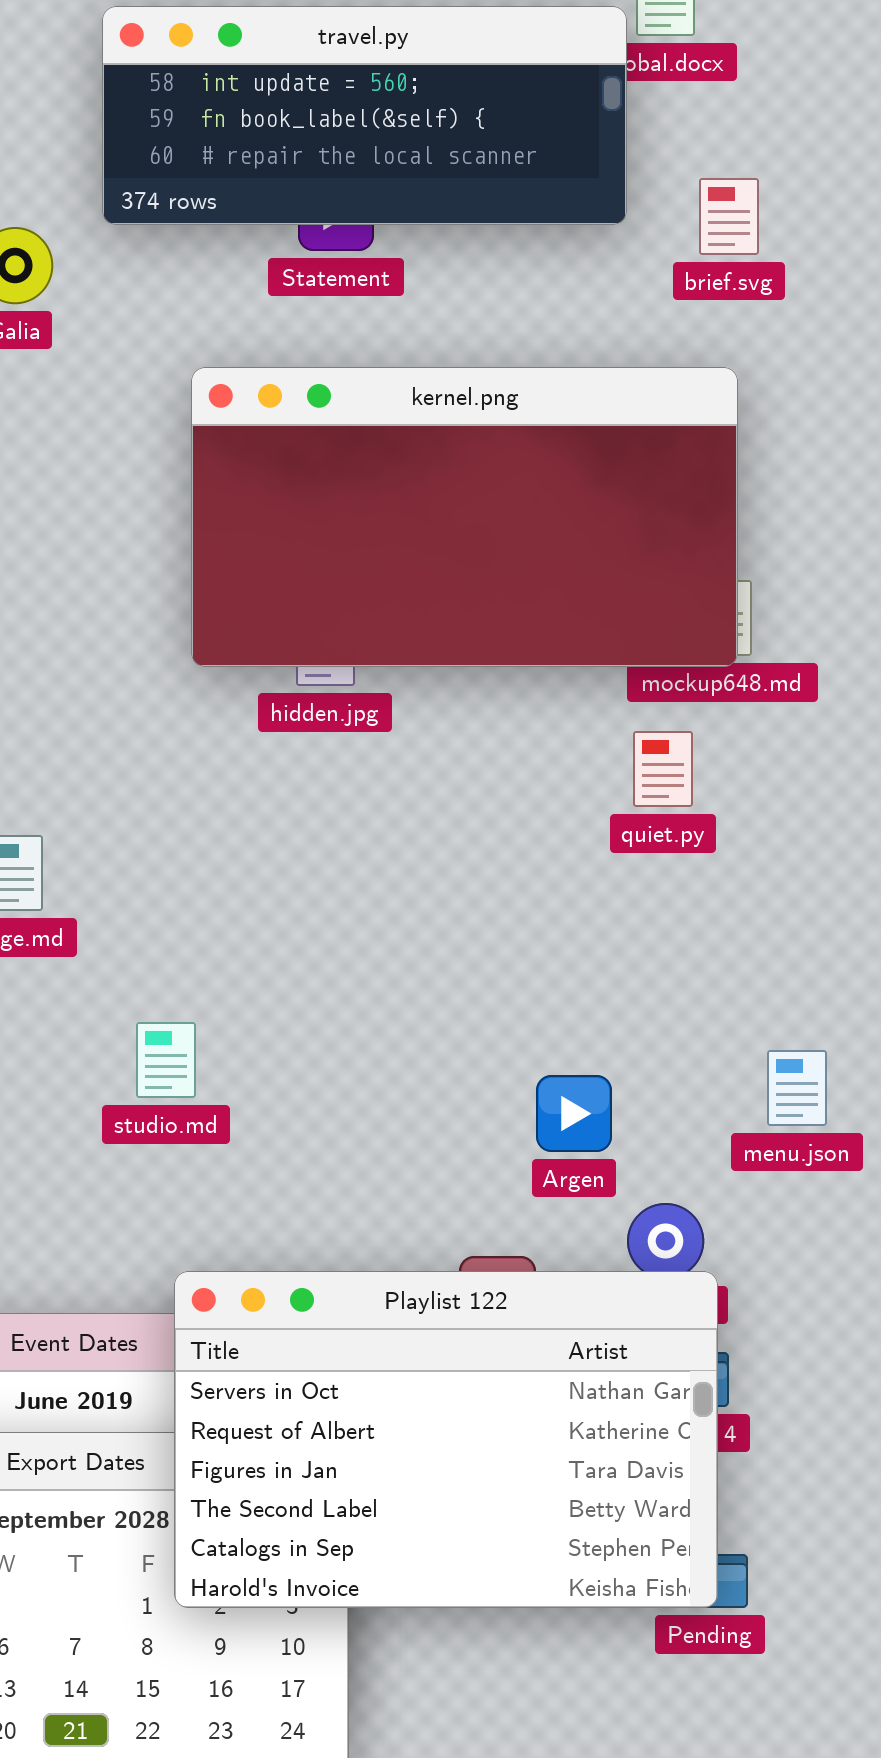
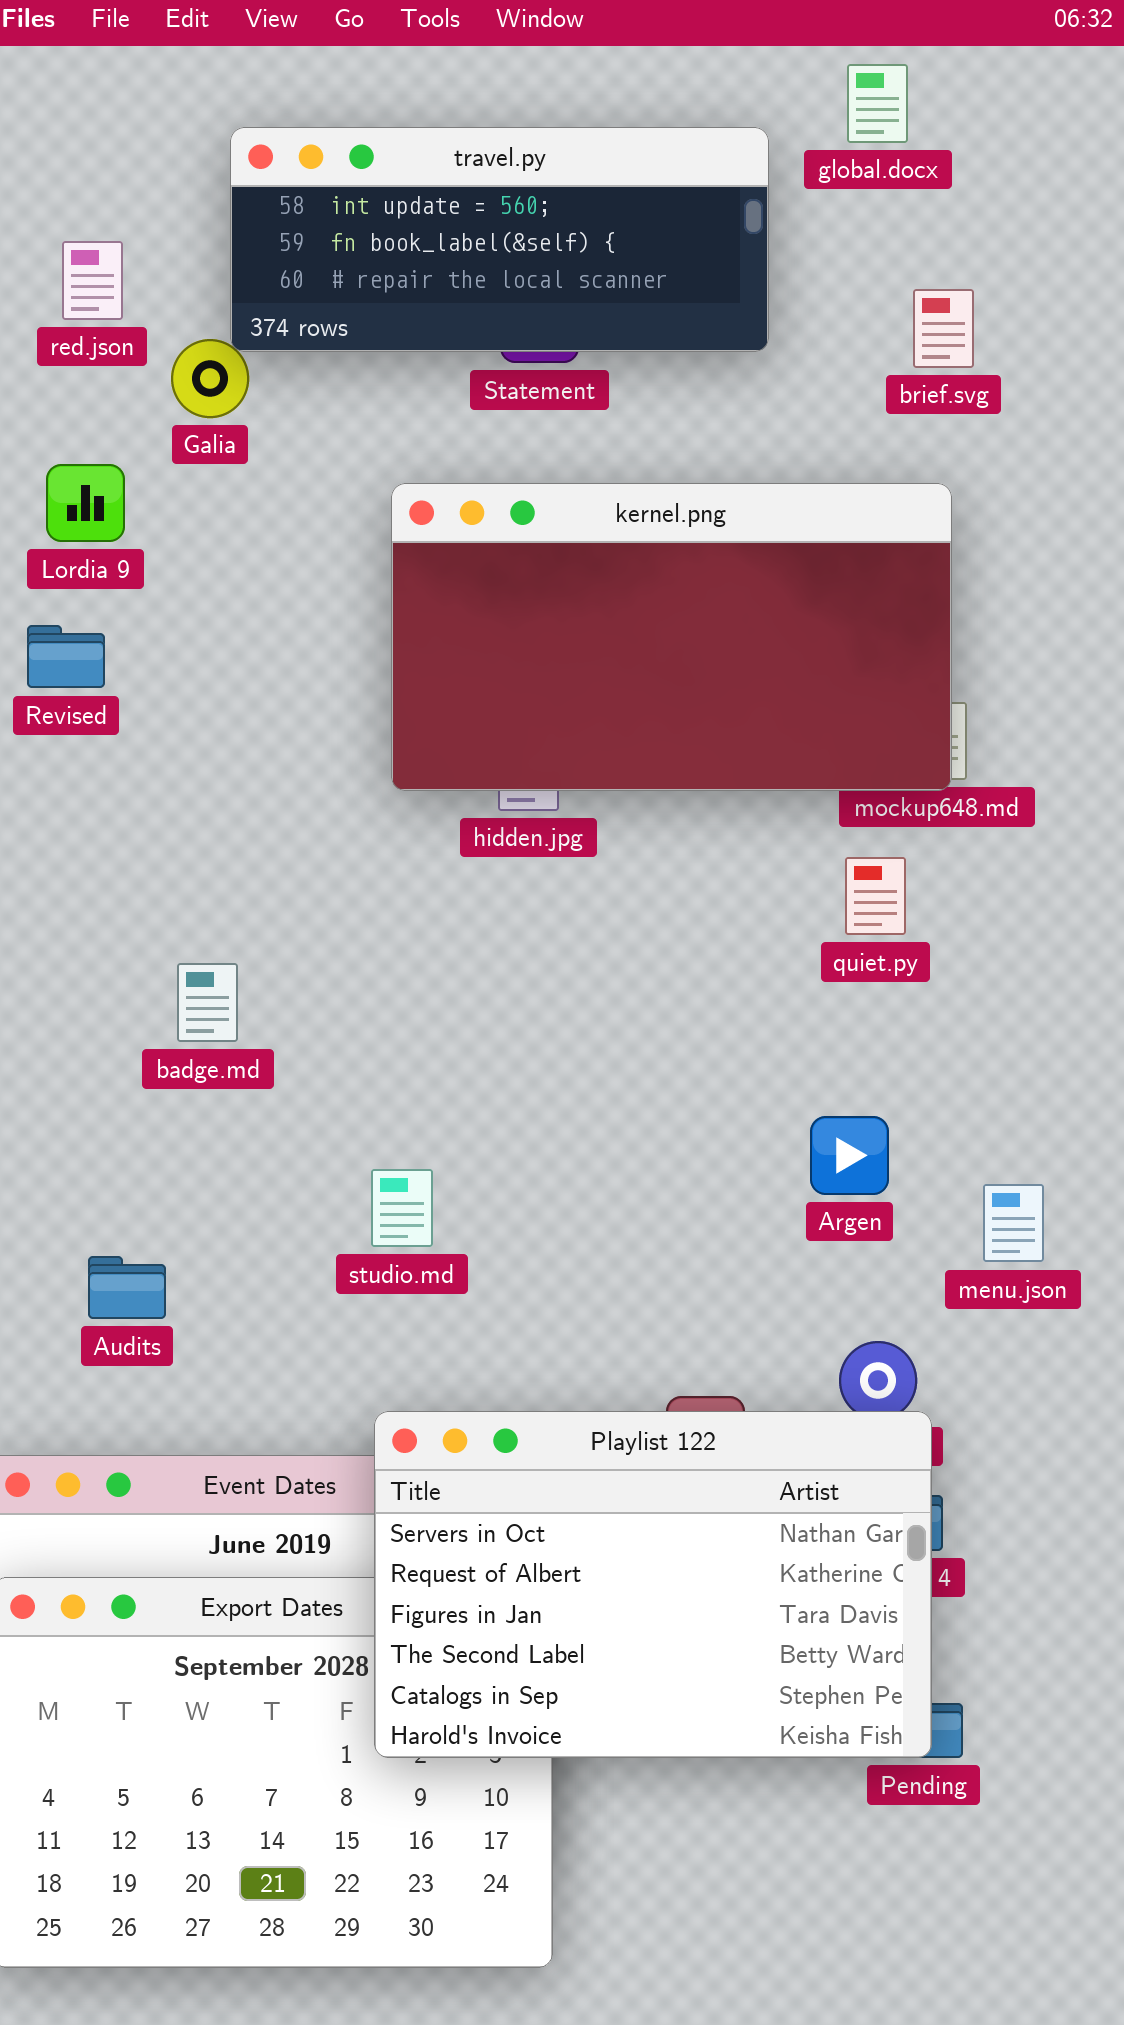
travel.py: [102,6,627,225] -> [230,127,769,352], moved
studio.md: [136,1022,196,1098] -> [371,1169,433,1247], moved
Argen: [536,1075,612,1152] -> [810,1116,889,1195], moved

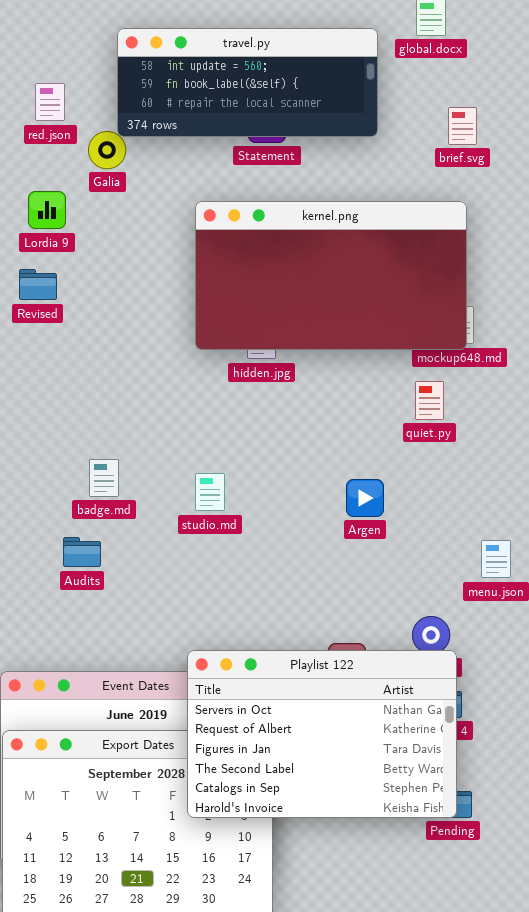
badge.md: [177,963,238,1042] -> [89,459,119,497], moved
Argen: [810,1116,889,1195] -> [346,479,384,517], moved
studio.md: [371,1169,433,1247] -> [195,473,225,511], moved
Audits: [88,1256,166,1319] -> [63,537,101,567], moved

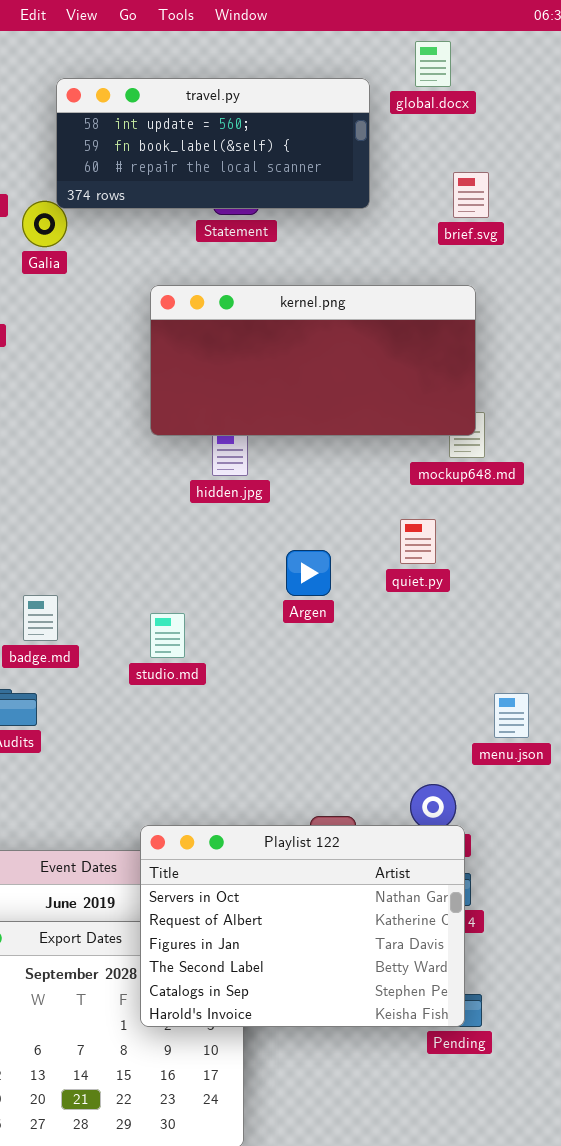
kernel.png: [195,201,467,350] -> [150,285,476,436], resized
quiet.py: [415,381,444,420] -> [400,519,436,564], moved
Argen: [346,479,384,517] -> [286,550,331,596], moved

